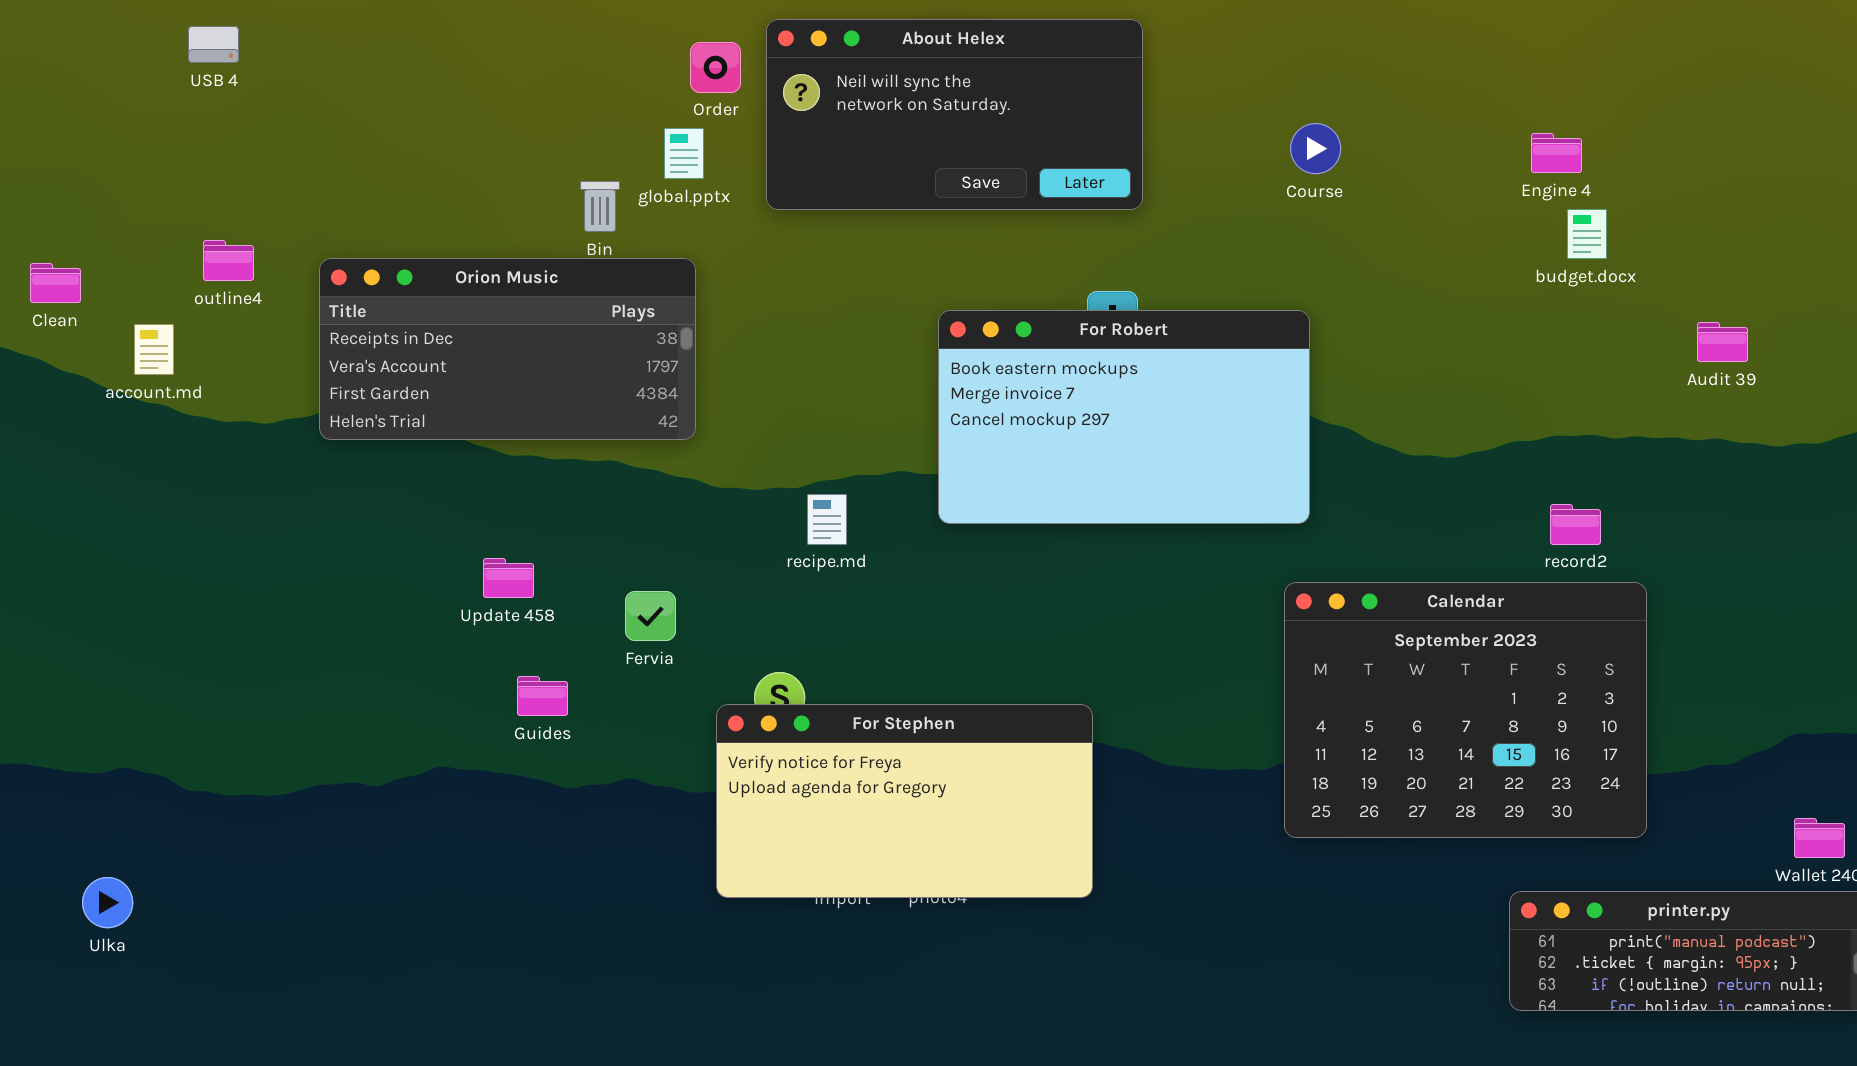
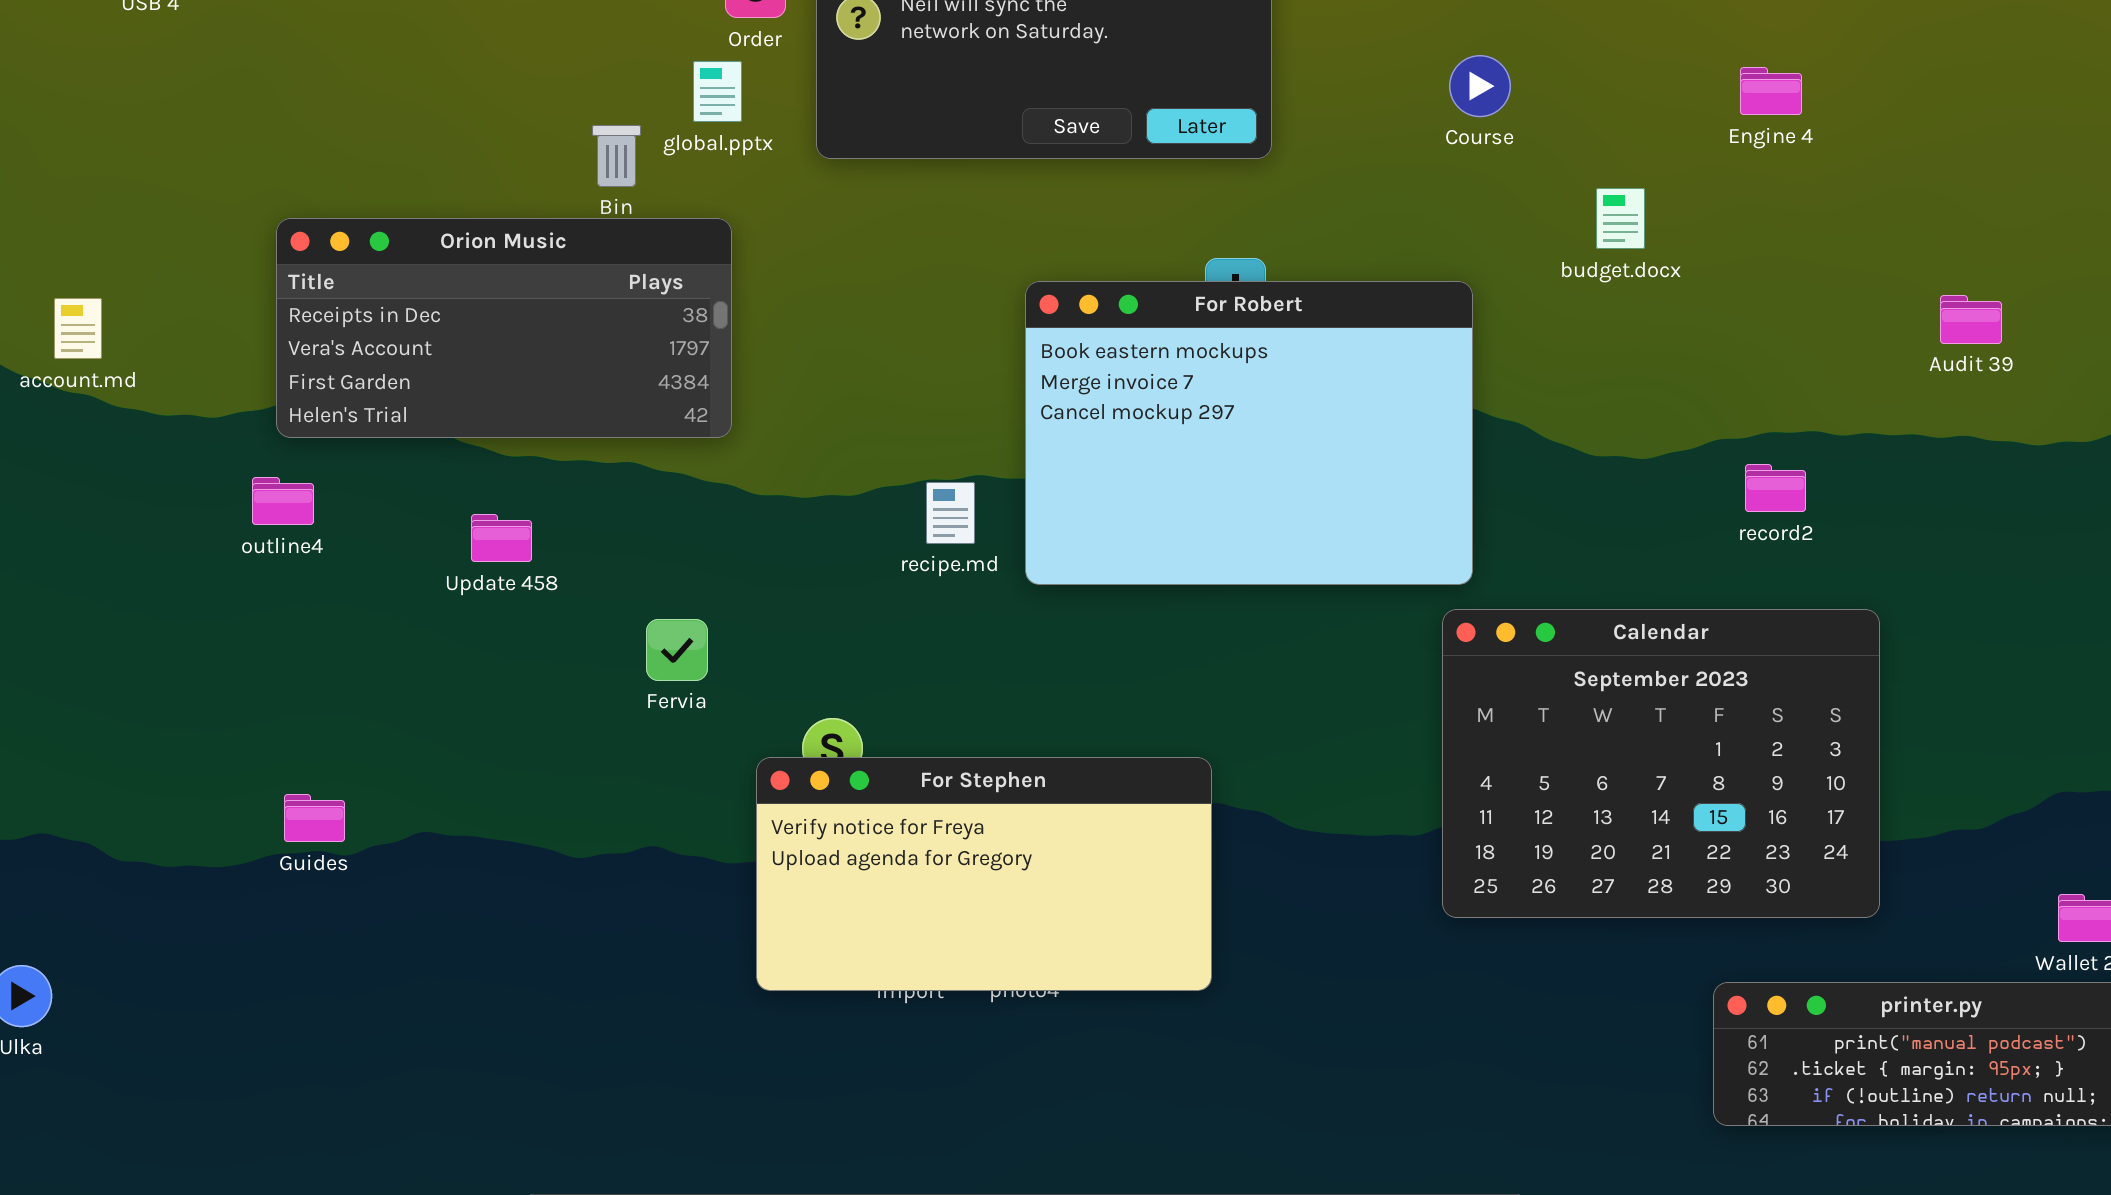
budget.docx: [1567,209,1607,259] -> [1596,188,1645,249], moved
outline4: [203,240,254,281] -> [252,477,314,525], moved
For Robert: [938,310,1310,524] -> [1025,281,1473,585], resized
recipe.md: [807,494,847,545] -> [926,482,975,544], moved
record2: [1550,504,1601,545] -> [1745,464,1806,512], moved
Update 458: [483,558,534,598] -> [471,514,532,562], moved
Guides: [517,676,568,716] -> [284,794,345,842], moved

